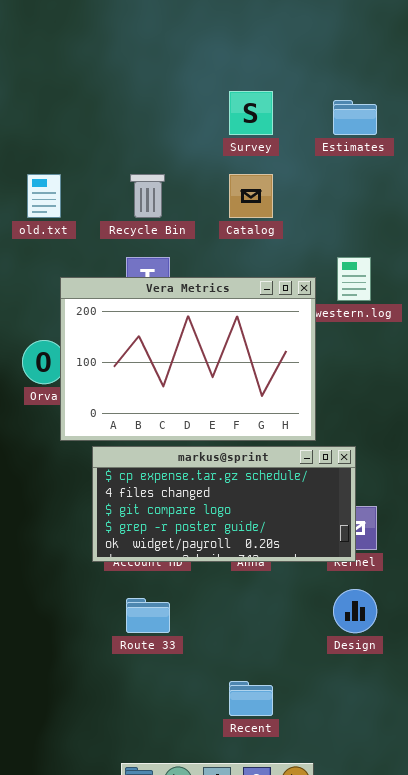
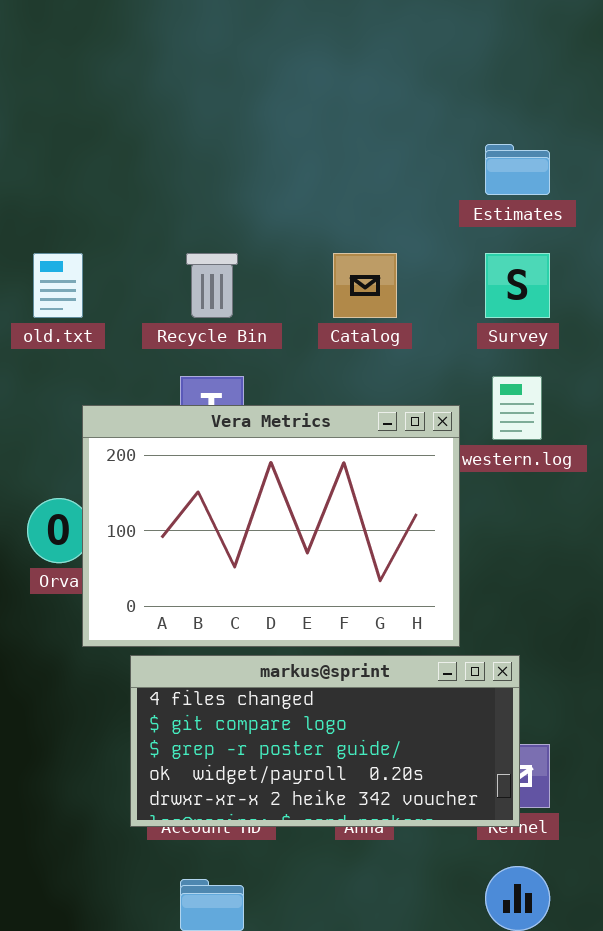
Survey: [229,91,273,135] -> [485,253,550,318], moved
markus@sprint: [92,446,356,562] -> [130,655,520,827], scrolled down 1 row

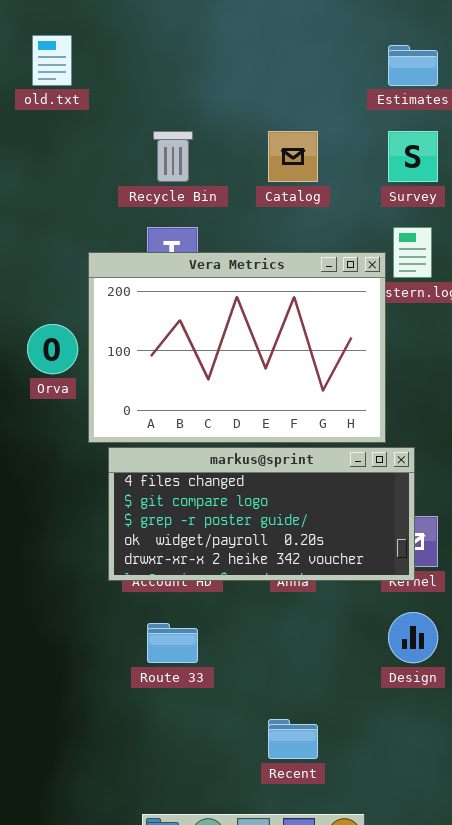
old.txt: [33,253,83,318] -> [32,35,72,86], moved
Vera Metrics: [82,405,460,647] -> [88,252,386,443], moved

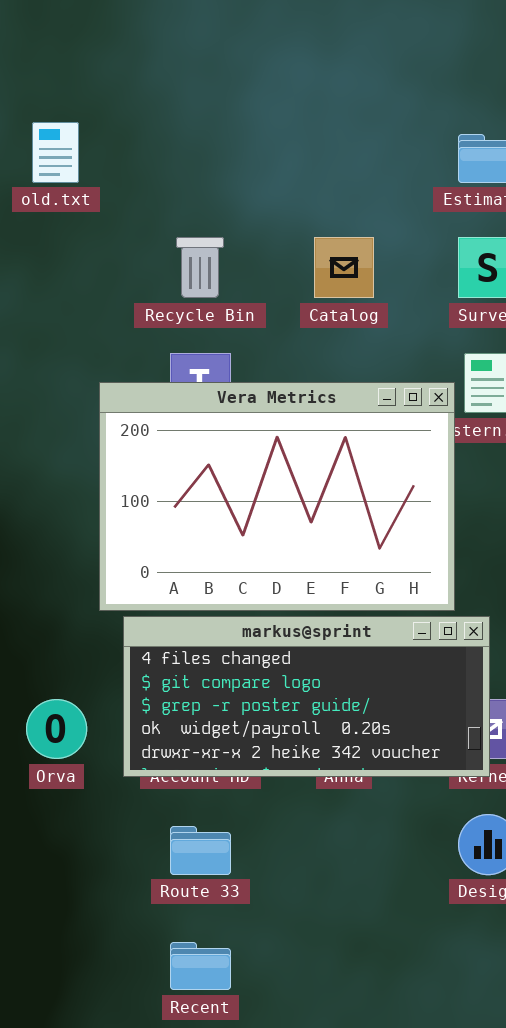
Orva: [27,324,78,374] -> [26,699,87,759], moved
Recent: [268,719,318,759] -> [170,942,231,990], moved

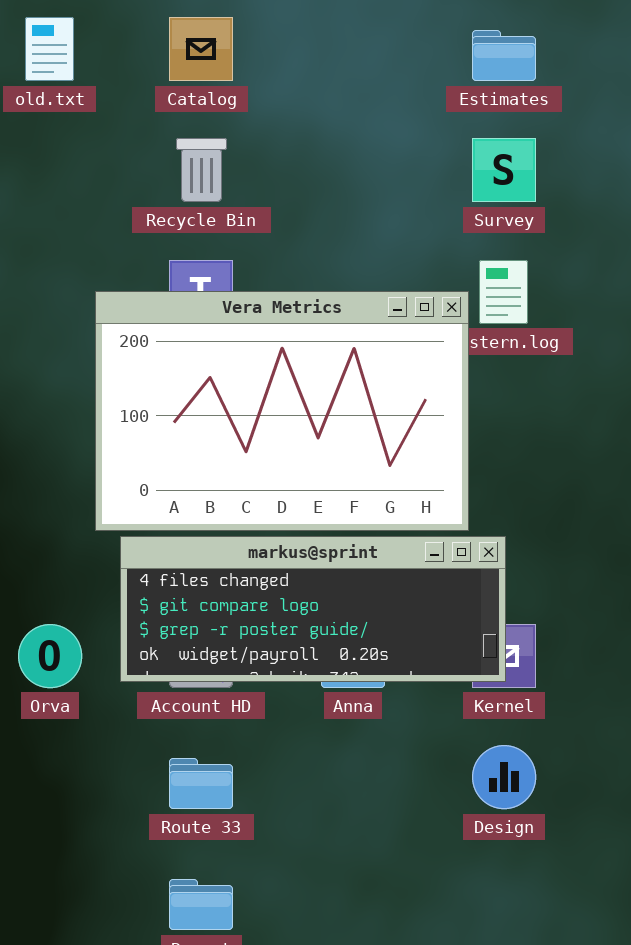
Catalog: [314,237,374,298] -> [169,17,233,81], moved
markus@sprint: [123,616,490,777] -> [120,536,506,682], resized

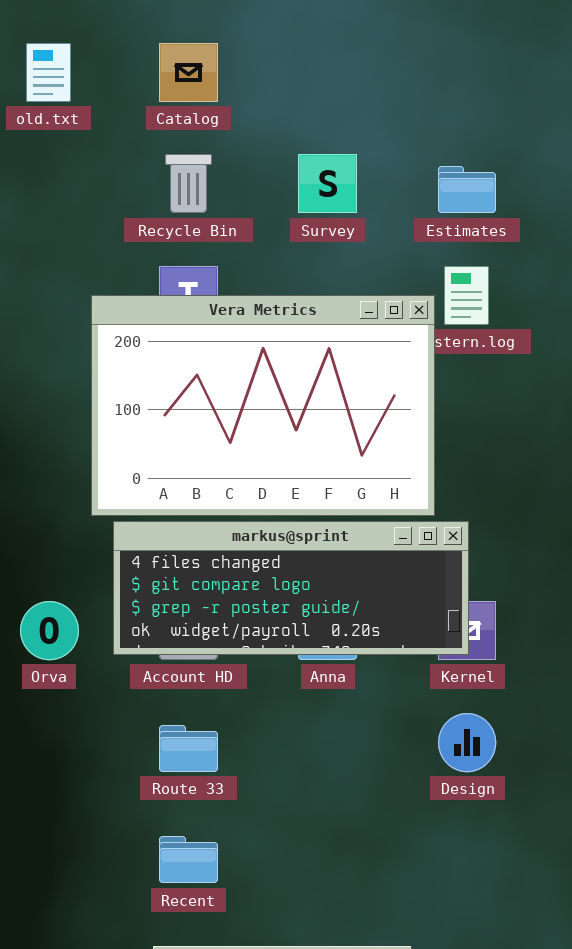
Estimates: [472,30,536,81] -> [438,166,496,213], moved
Survey: [472,138,536,202] -> [298,154,357,213], moved

